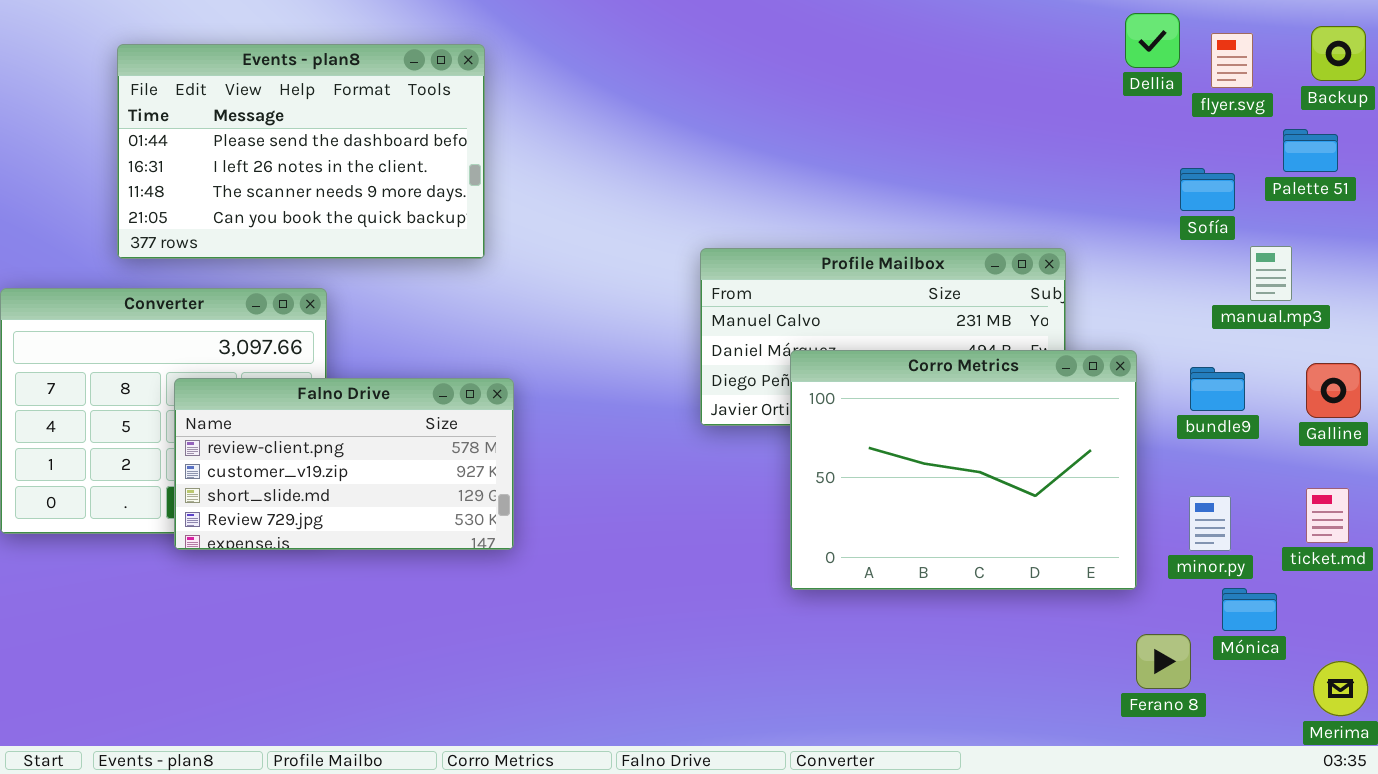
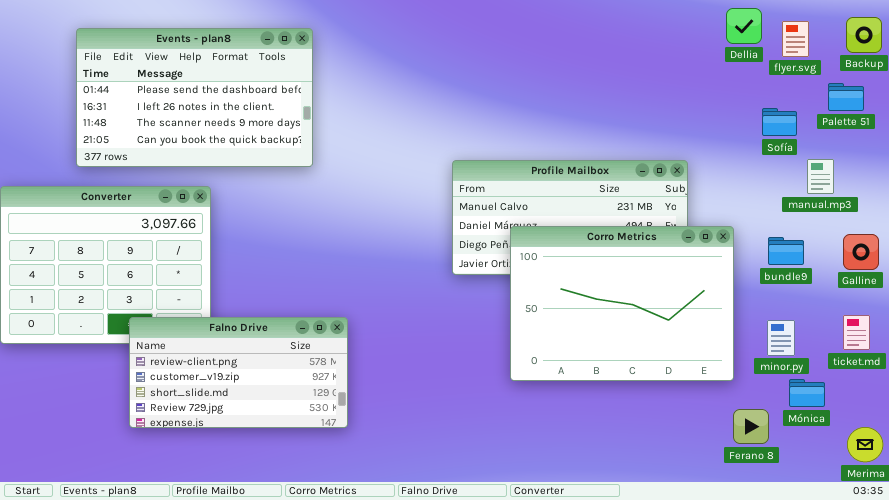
Falno Drive: [174,378,514,550] -> [129,317,348,428], moved

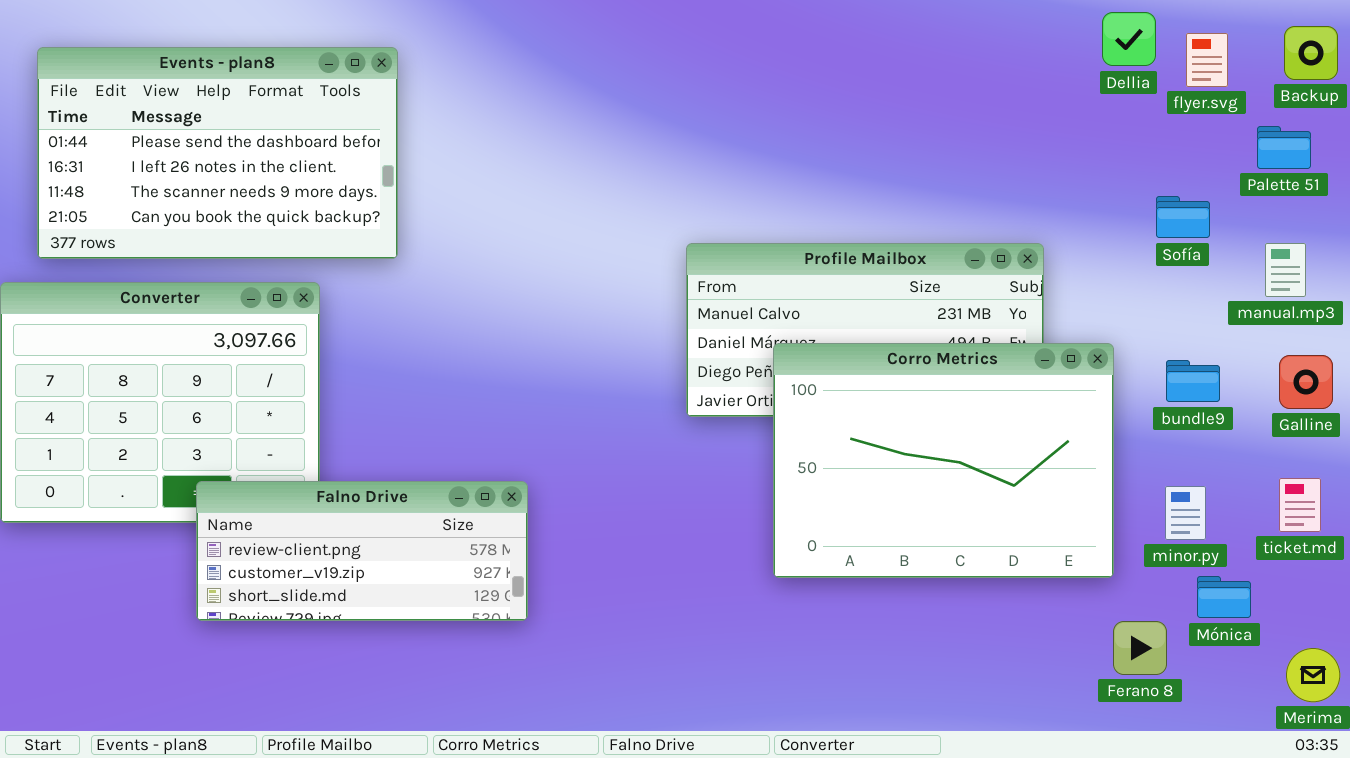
Events - plan8: [76,28,313,167] -> [37,47,398,259], moved
Sofía: [762,108,797,136] -> [1156,196,1210,238], moved
manual.mp3: [807,159,834,194] -> [1265,243,1306,297], moved
Falno Drive: [129,317,348,428] -> [196,481,528,621], resized

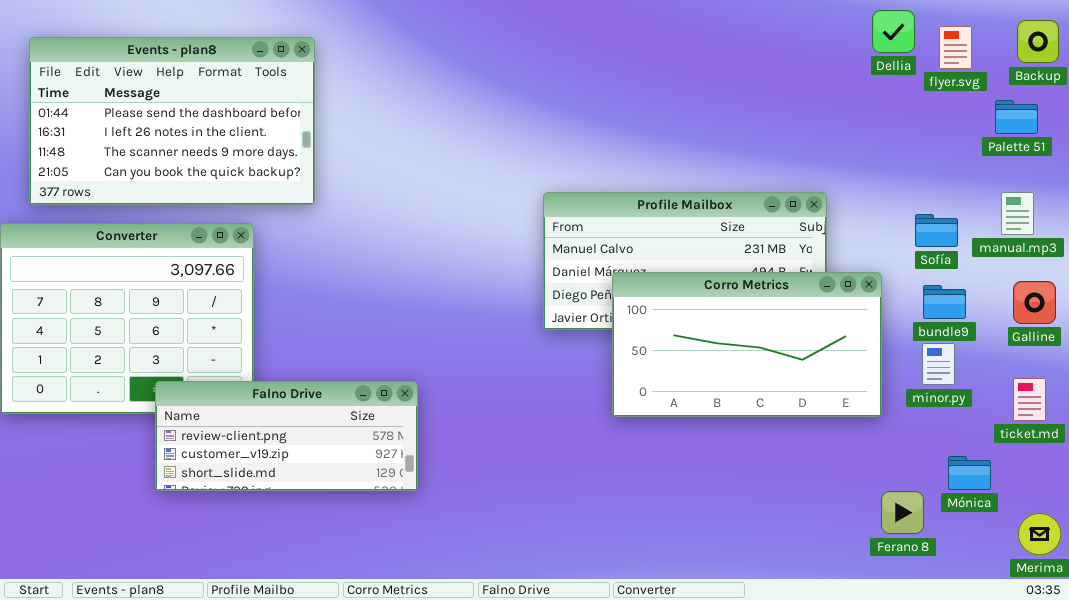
Sofía: [1156,196,1210,238] -> [915,214,958,247], moved
Corro Metrics: [773,343,1114,578] -> [612,272,882,417], resized
minor.py: [1165,486,1206,540] -> [922,343,955,385], moved

